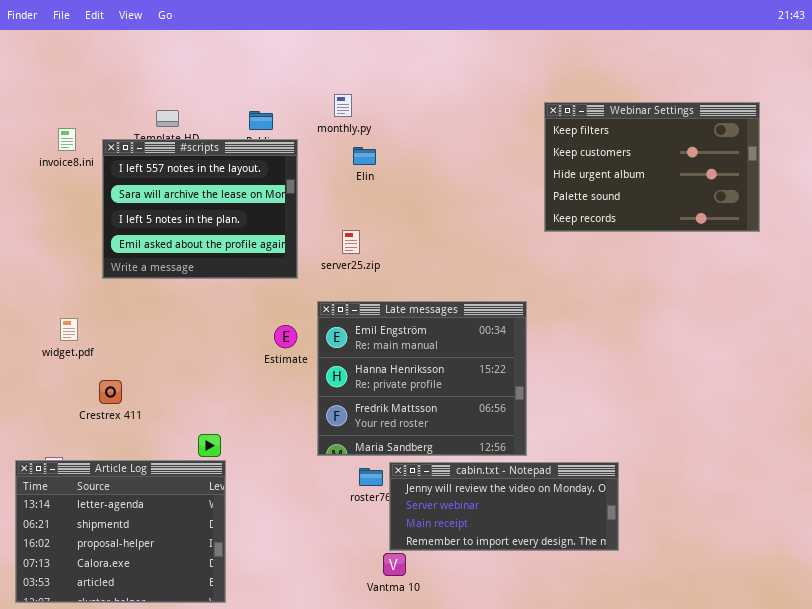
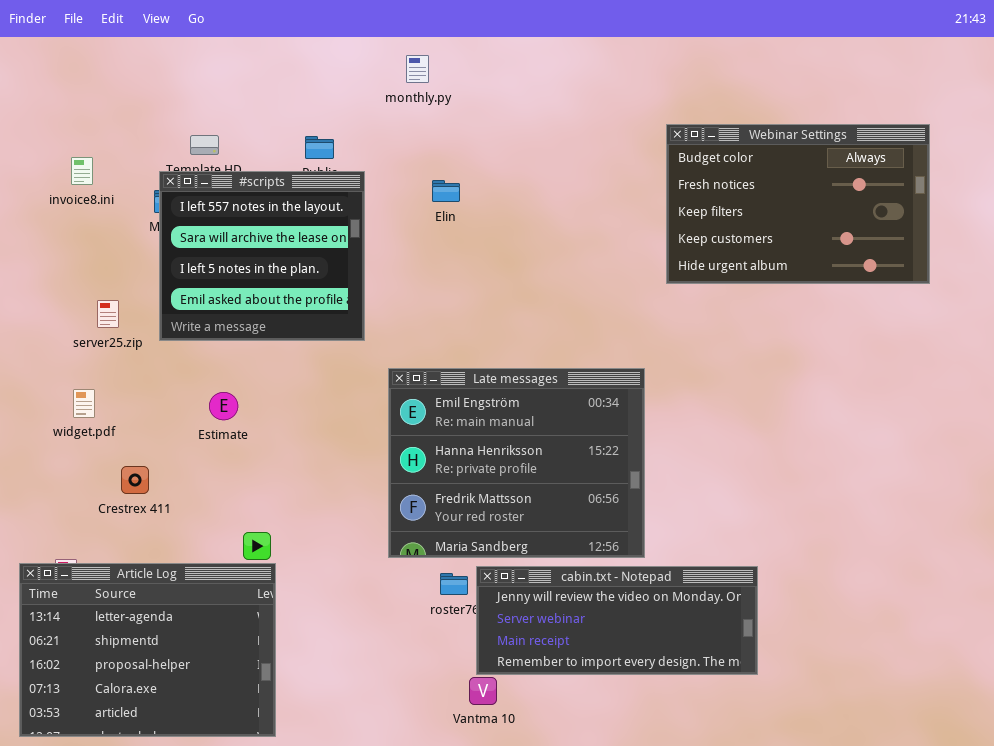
monthly.py: [334,94,352,117] -> [406,55,429,83], moved
Webinar Settings: [544,102,760,232] -> [666,124,930,284], scrolled up 2 rows
#scripts: [102,139,298,279] -> [159,171,365,341], resized
server25.zip: [342,230,360,254] -> [97,300,119,328], moved
Estimate: [274,325,297,348] -> [209,392,238,420], moved

